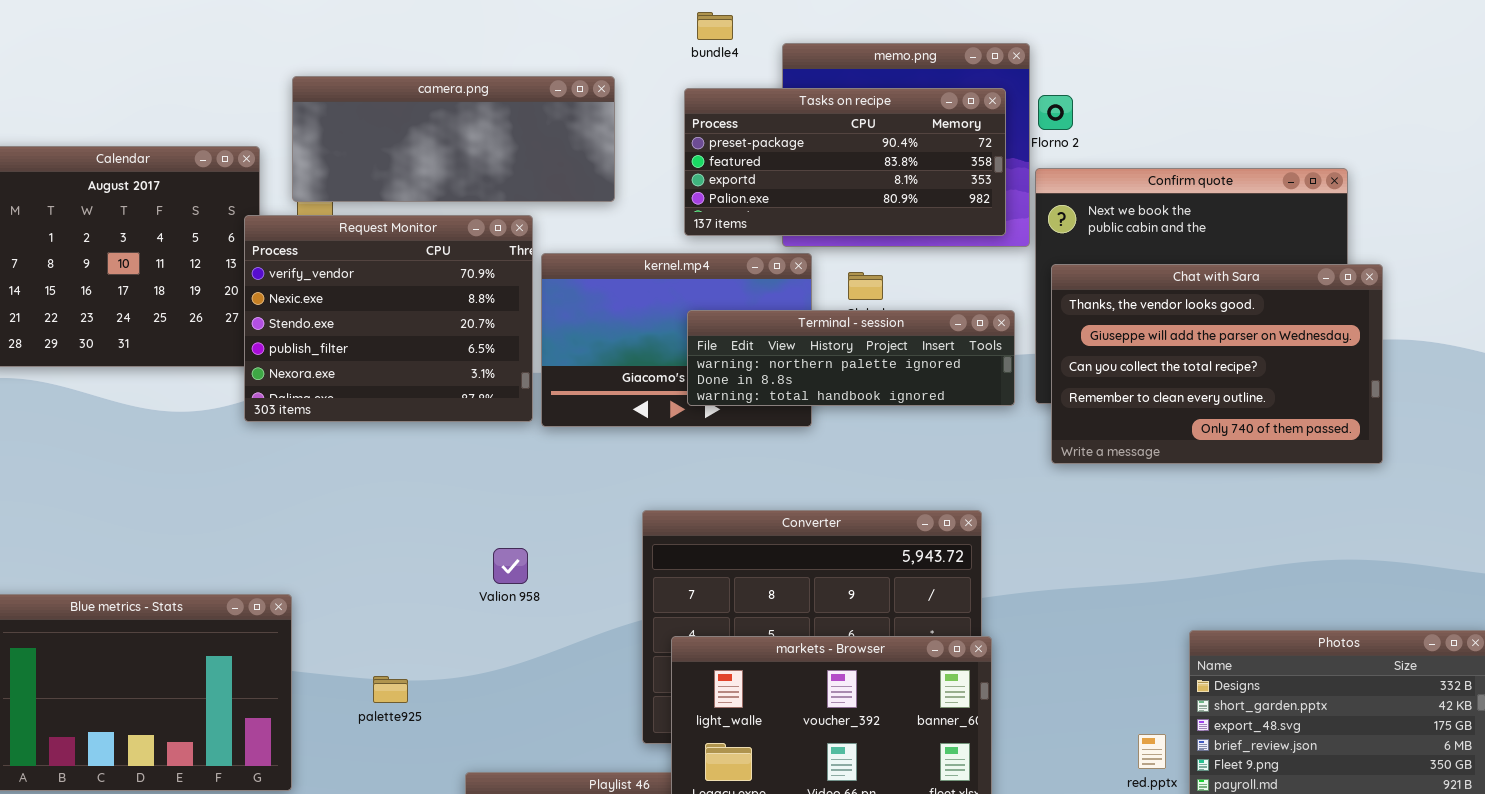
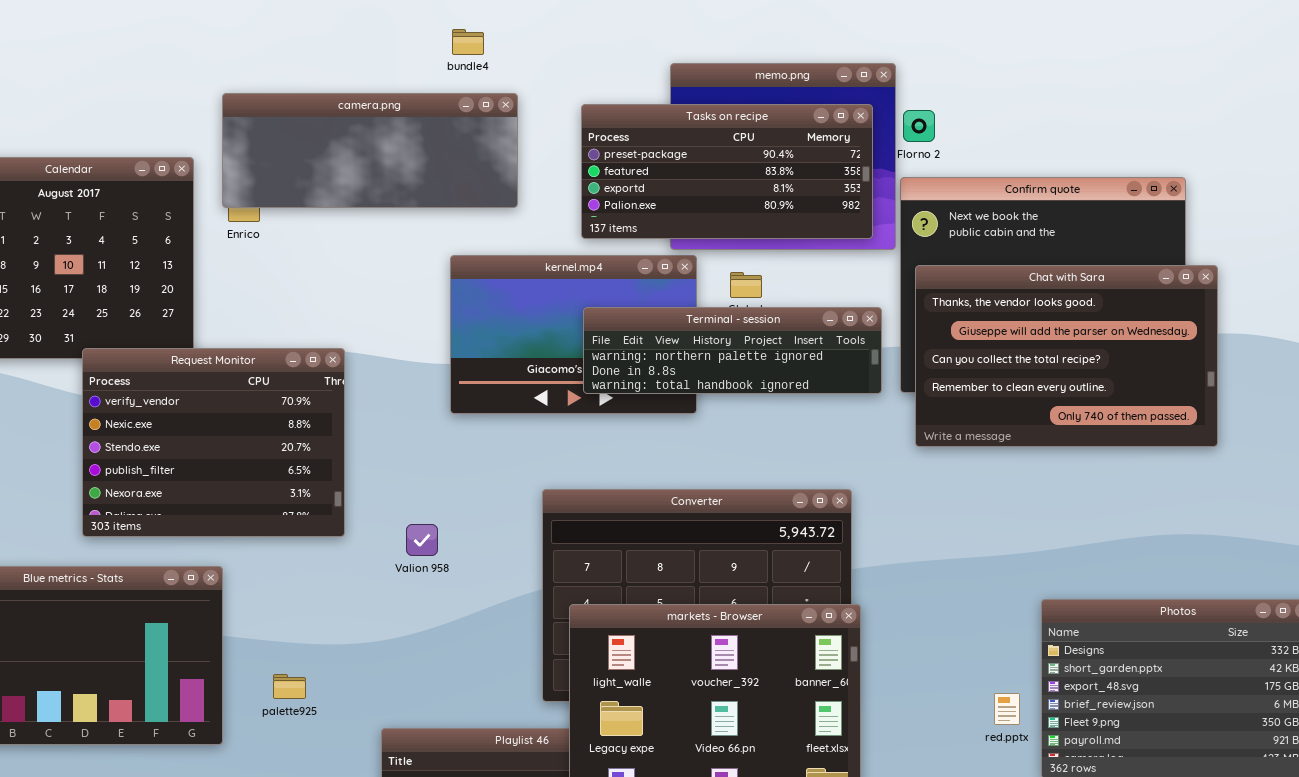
bundle4: [697,12,733,40] -> [452,29,484,55], moved
Request Monitor: [244,215,533,422] -> [82,348,345,537], moved
palette925: [373,676,408,703] -> [273,674,306,699], moved

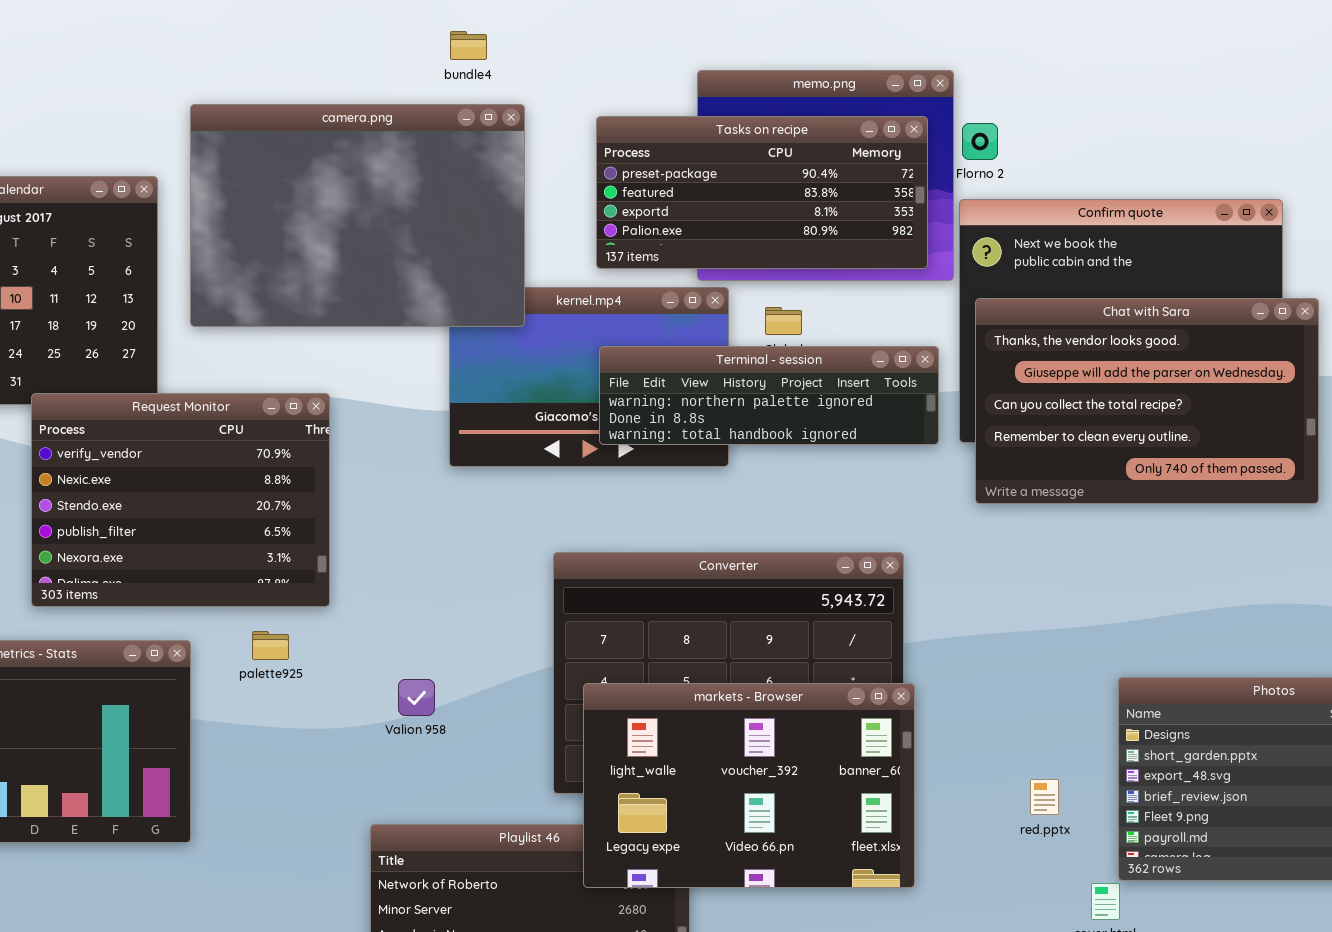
camera.png: [222,93,518,208] -> [190,104,525,327], resized
Valion 958: [406,524,438,556] -> [398,679,435,716], moved
palette925: [273,674,306,699] -> [252,631,289,660], moved
red.pptx: [994,693,1020,725] -> [1030,779,1059,815], moved

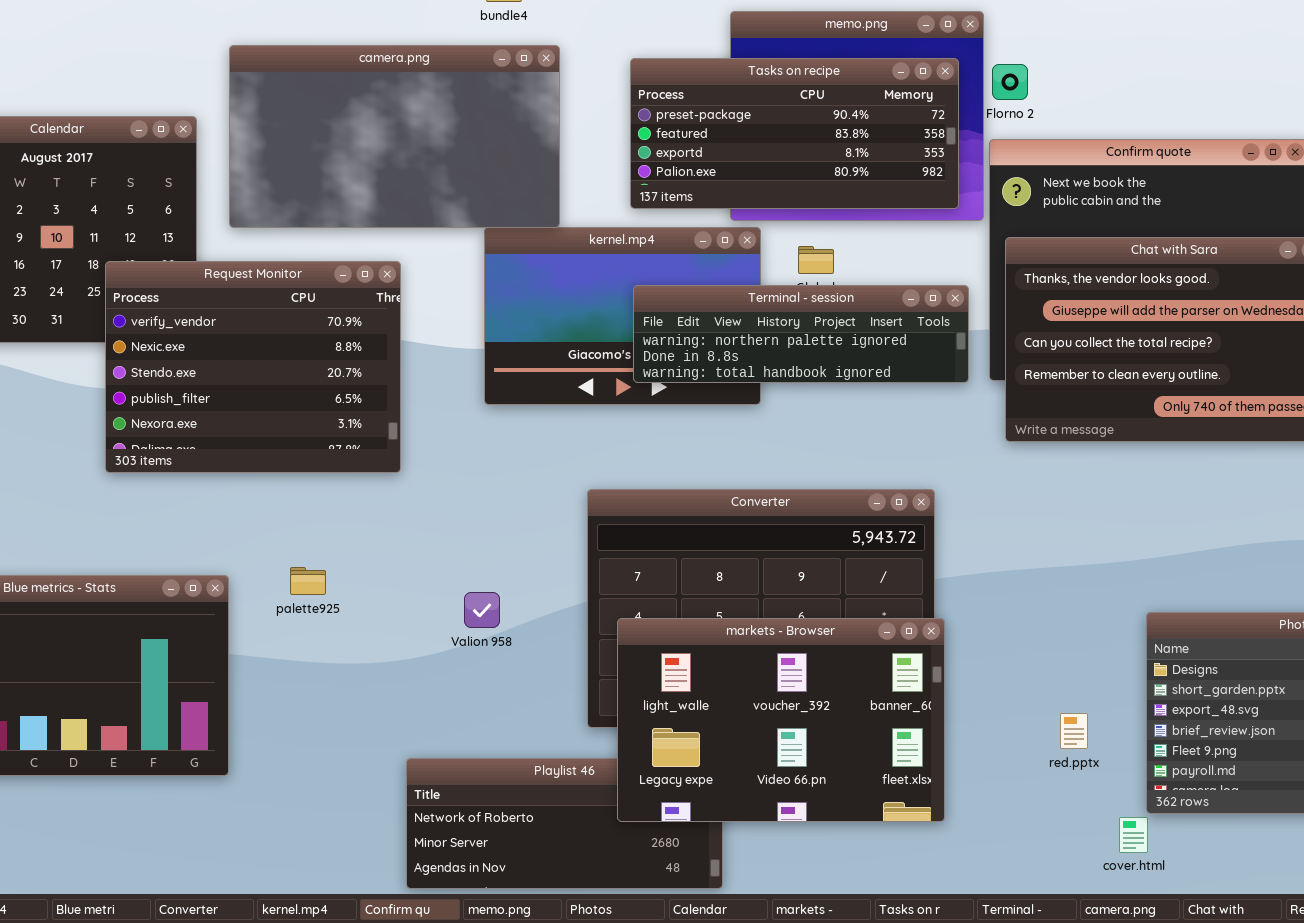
camera.png: [190,104,525,327] -> [229,45,560,228], resized
Request Monitor: [31,393,330,607] -> [105,261,401,473], moved
Valion 958: [398,679,435,716] -> [464,592,500,628], moved

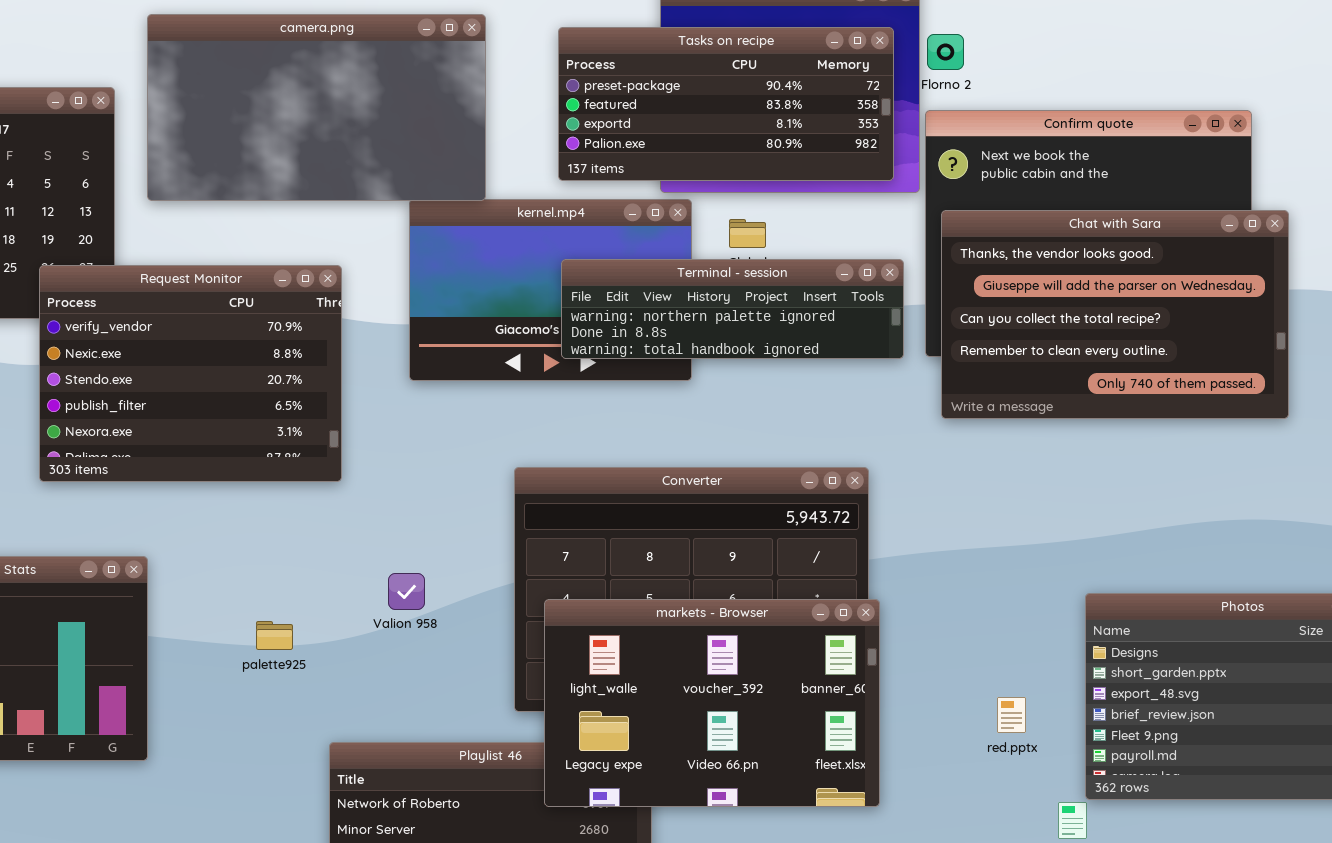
Request Monitor: [105,261,401,473] -> [39,265,342,482], moved
palette925: [290,567,326,595] -> [256,621,293,650], moved

